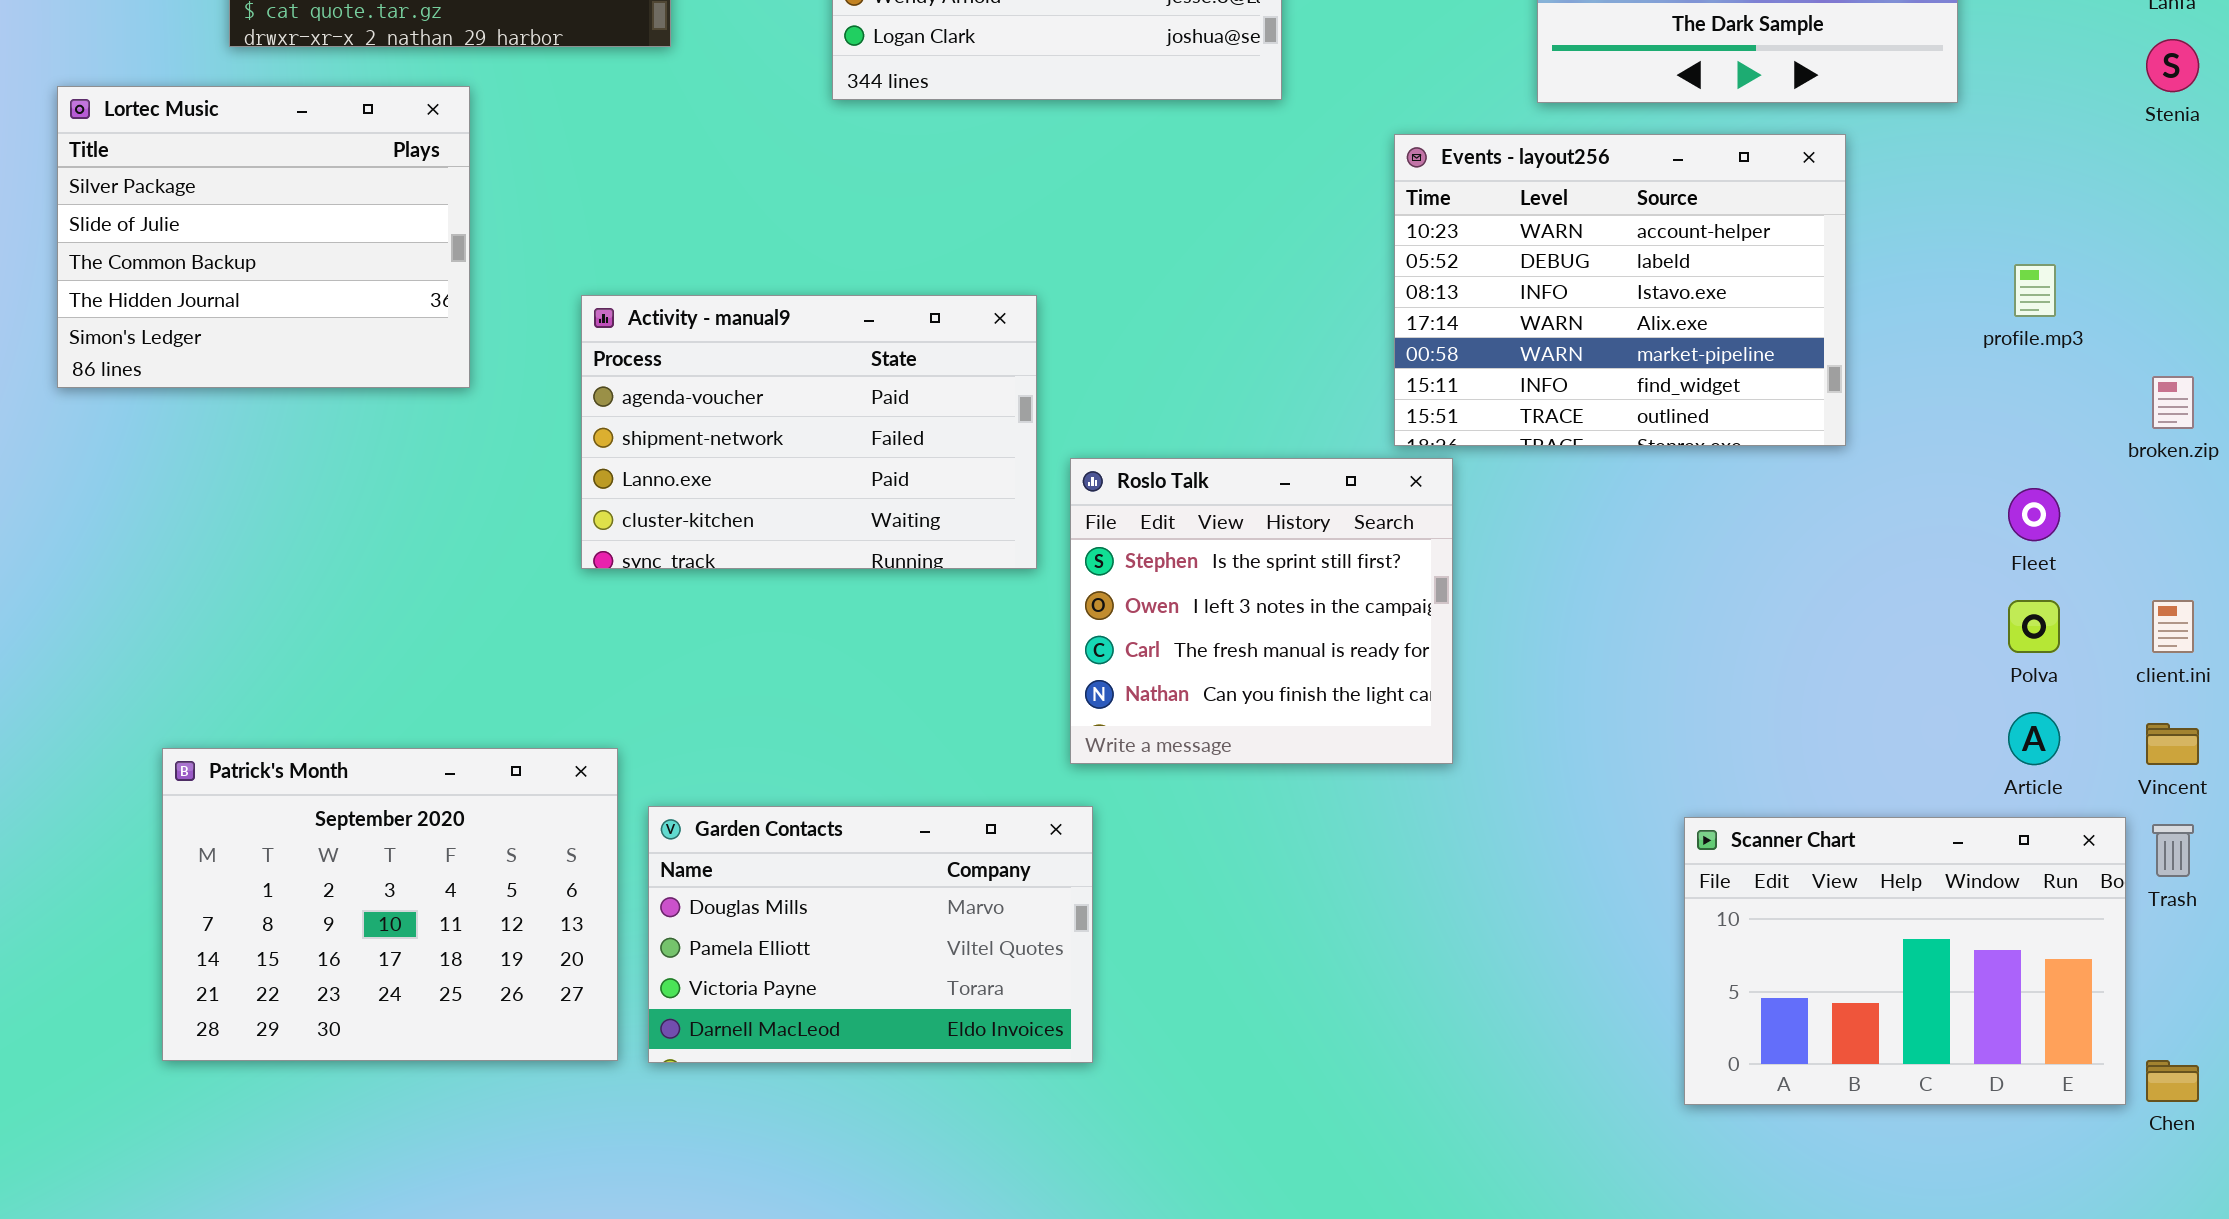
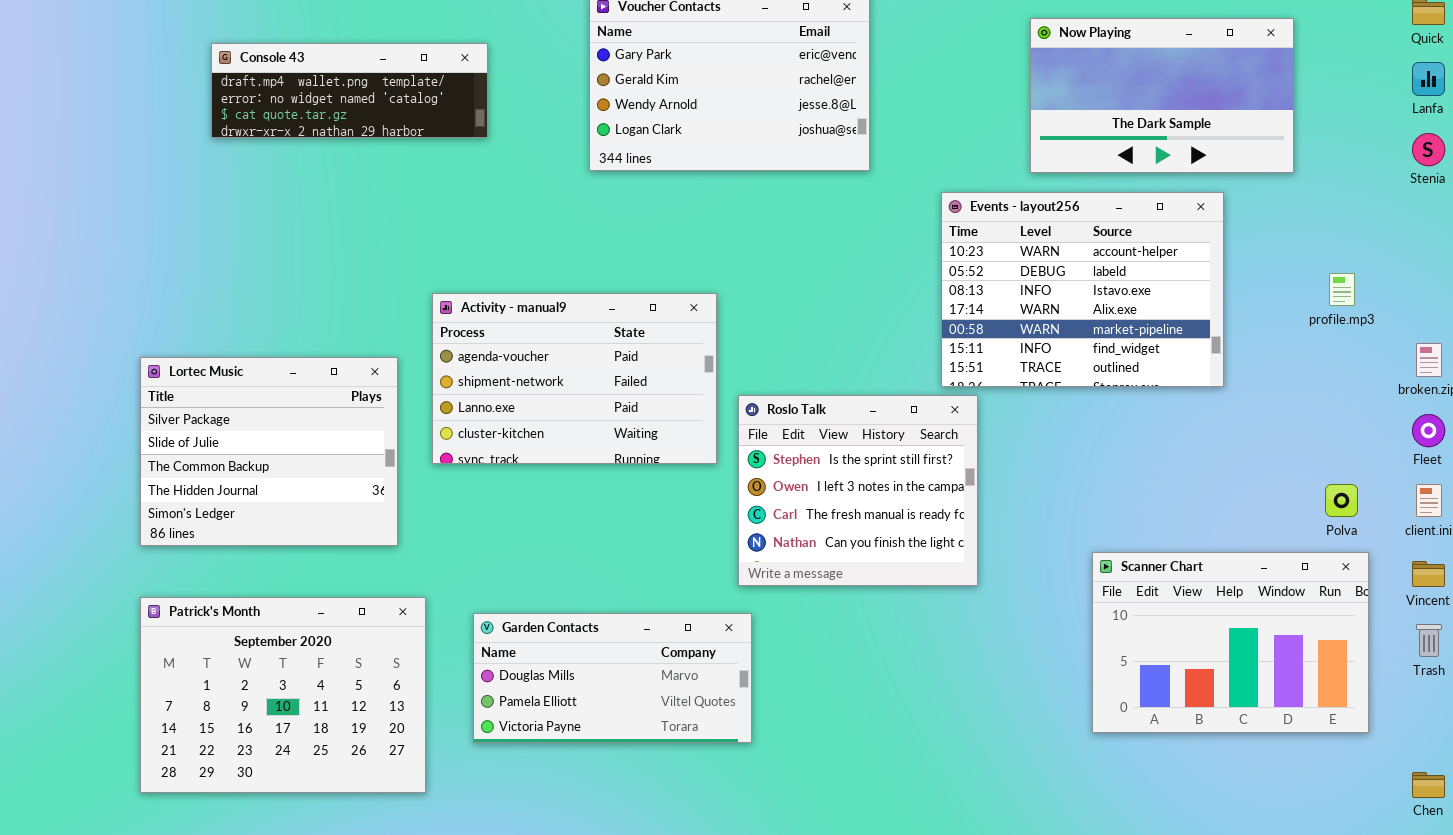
Lortec Music: [57,86,470,388] -> [140,357,398,546], moved
Fleet: [2008,488,2060,541] -> [1412,414,1445,447], moved
Patrick's Month: [162,748,618,1061] -> [140,597,426,793], moved
Garden Contacts: [648,806,1093,1063] -> [473,613,752,743], resized
Scanner Chart: [1684,817,2126,1105] -> [1092,552,1369,733], moved

